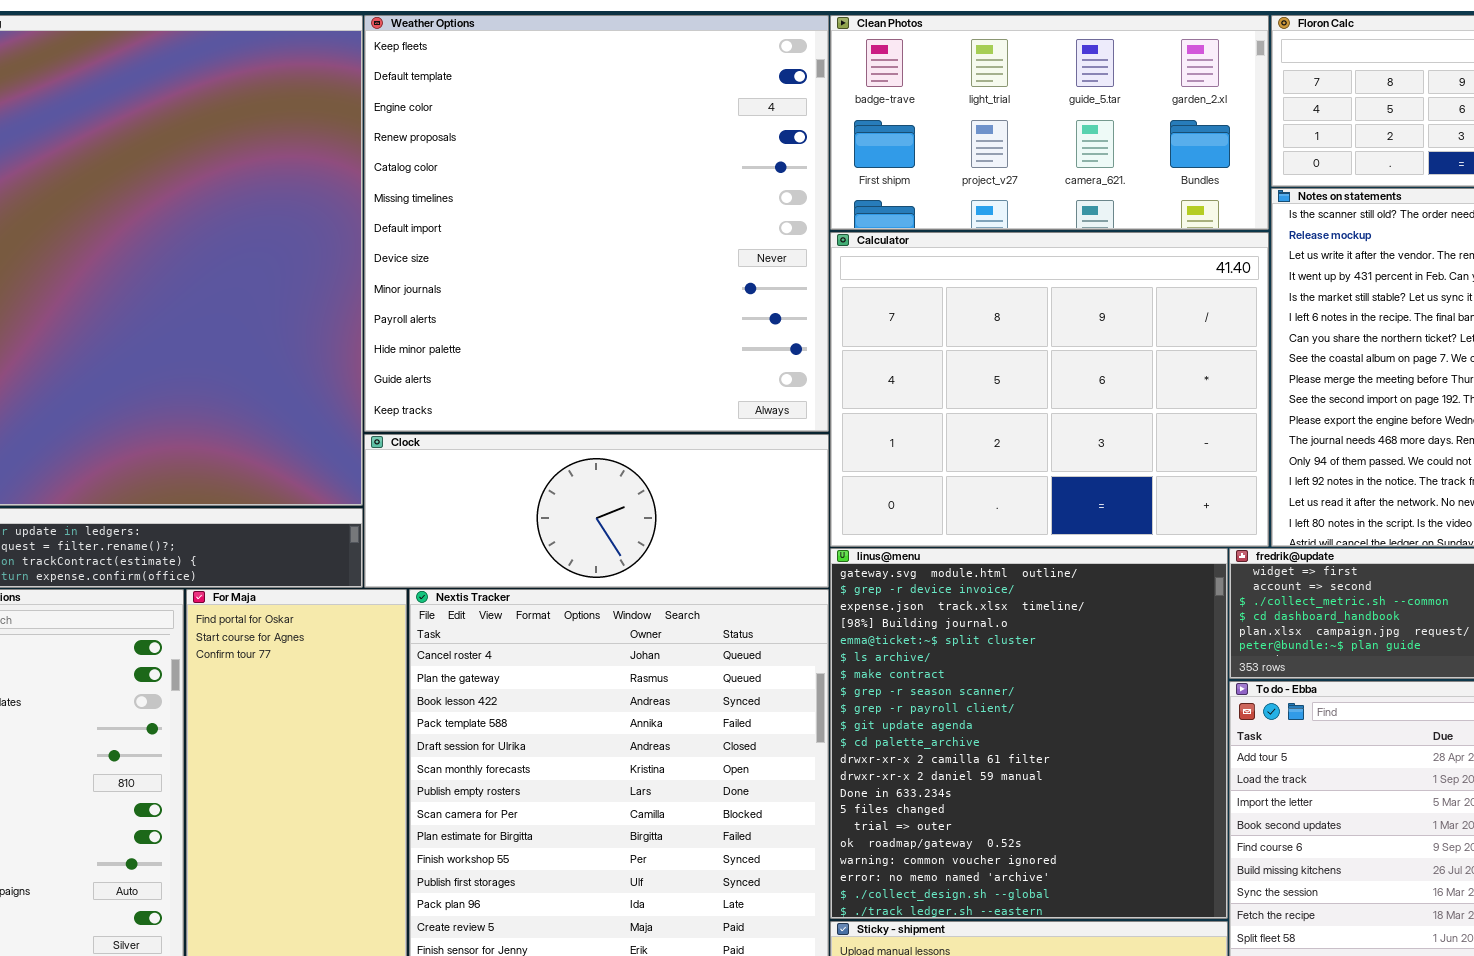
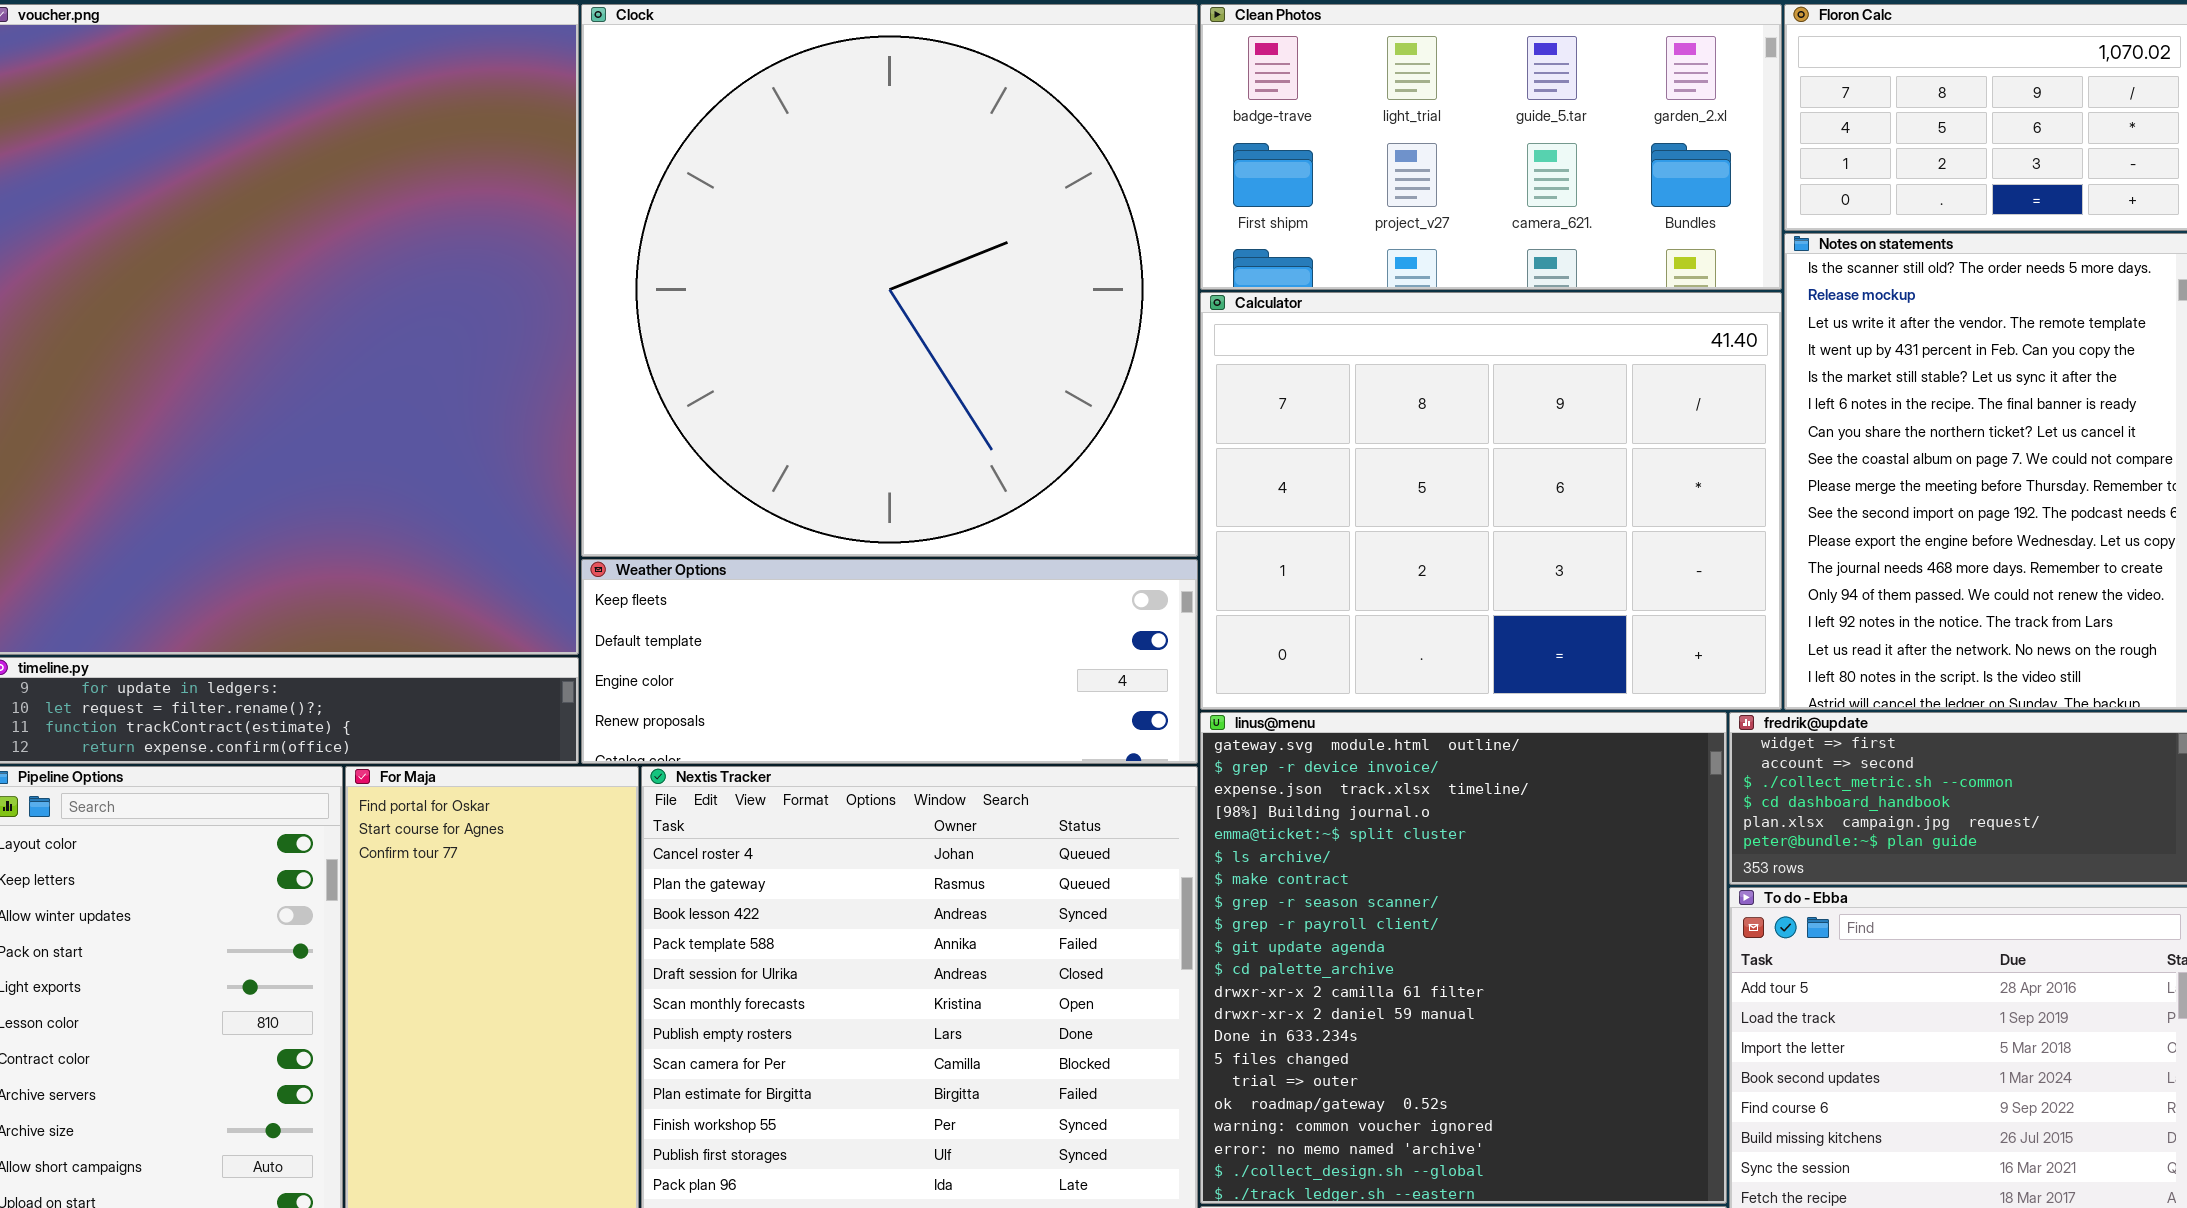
Weather Options: [364,15,829,432] -> [581,559,1198,764], moved, resized
Clock: [364,434,829,588] -> [581,4,1198,557], moved, resized

